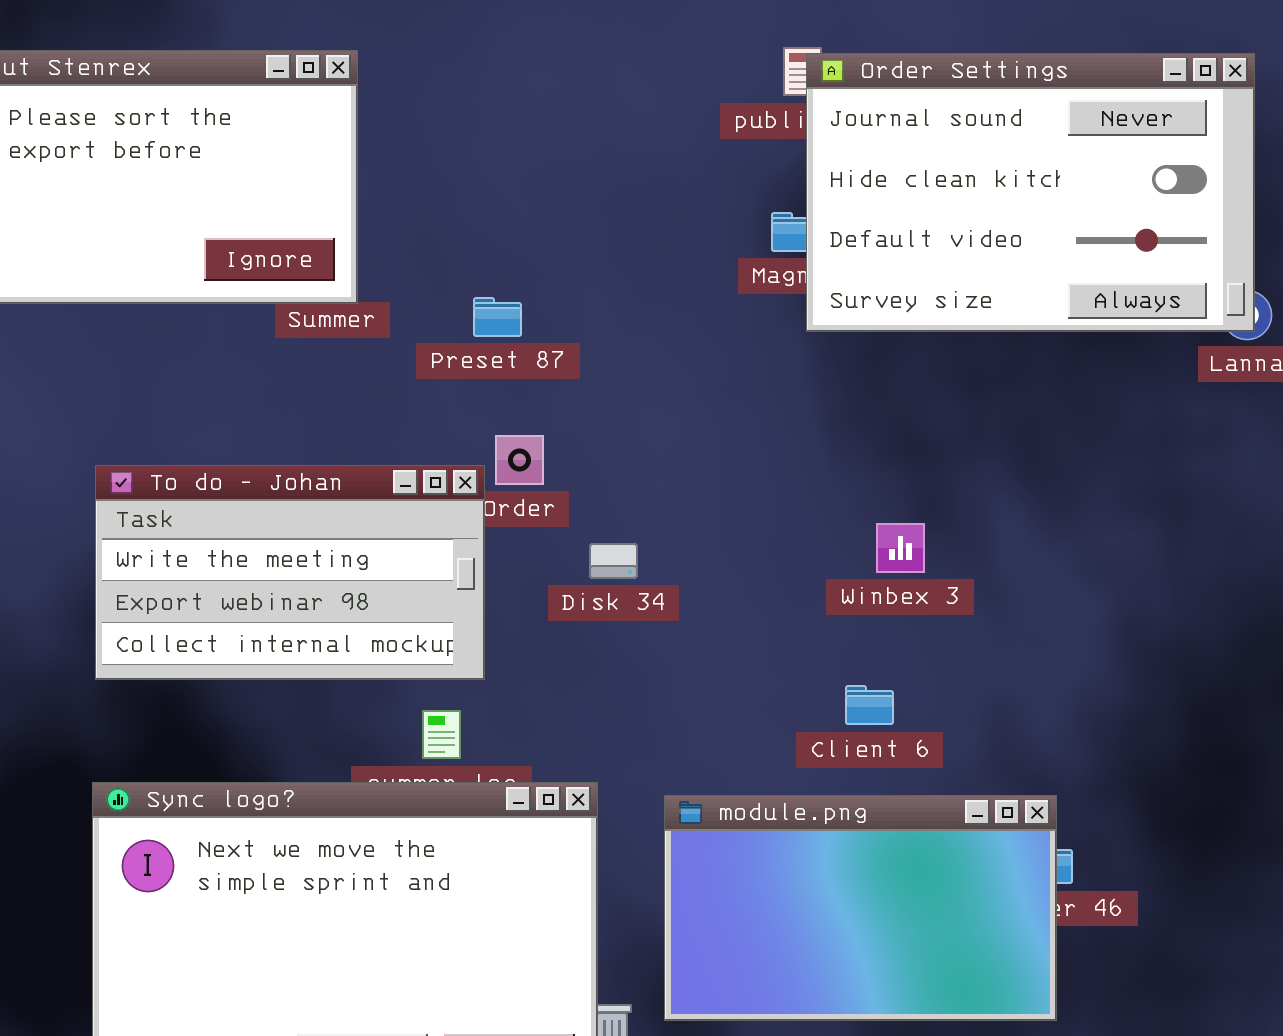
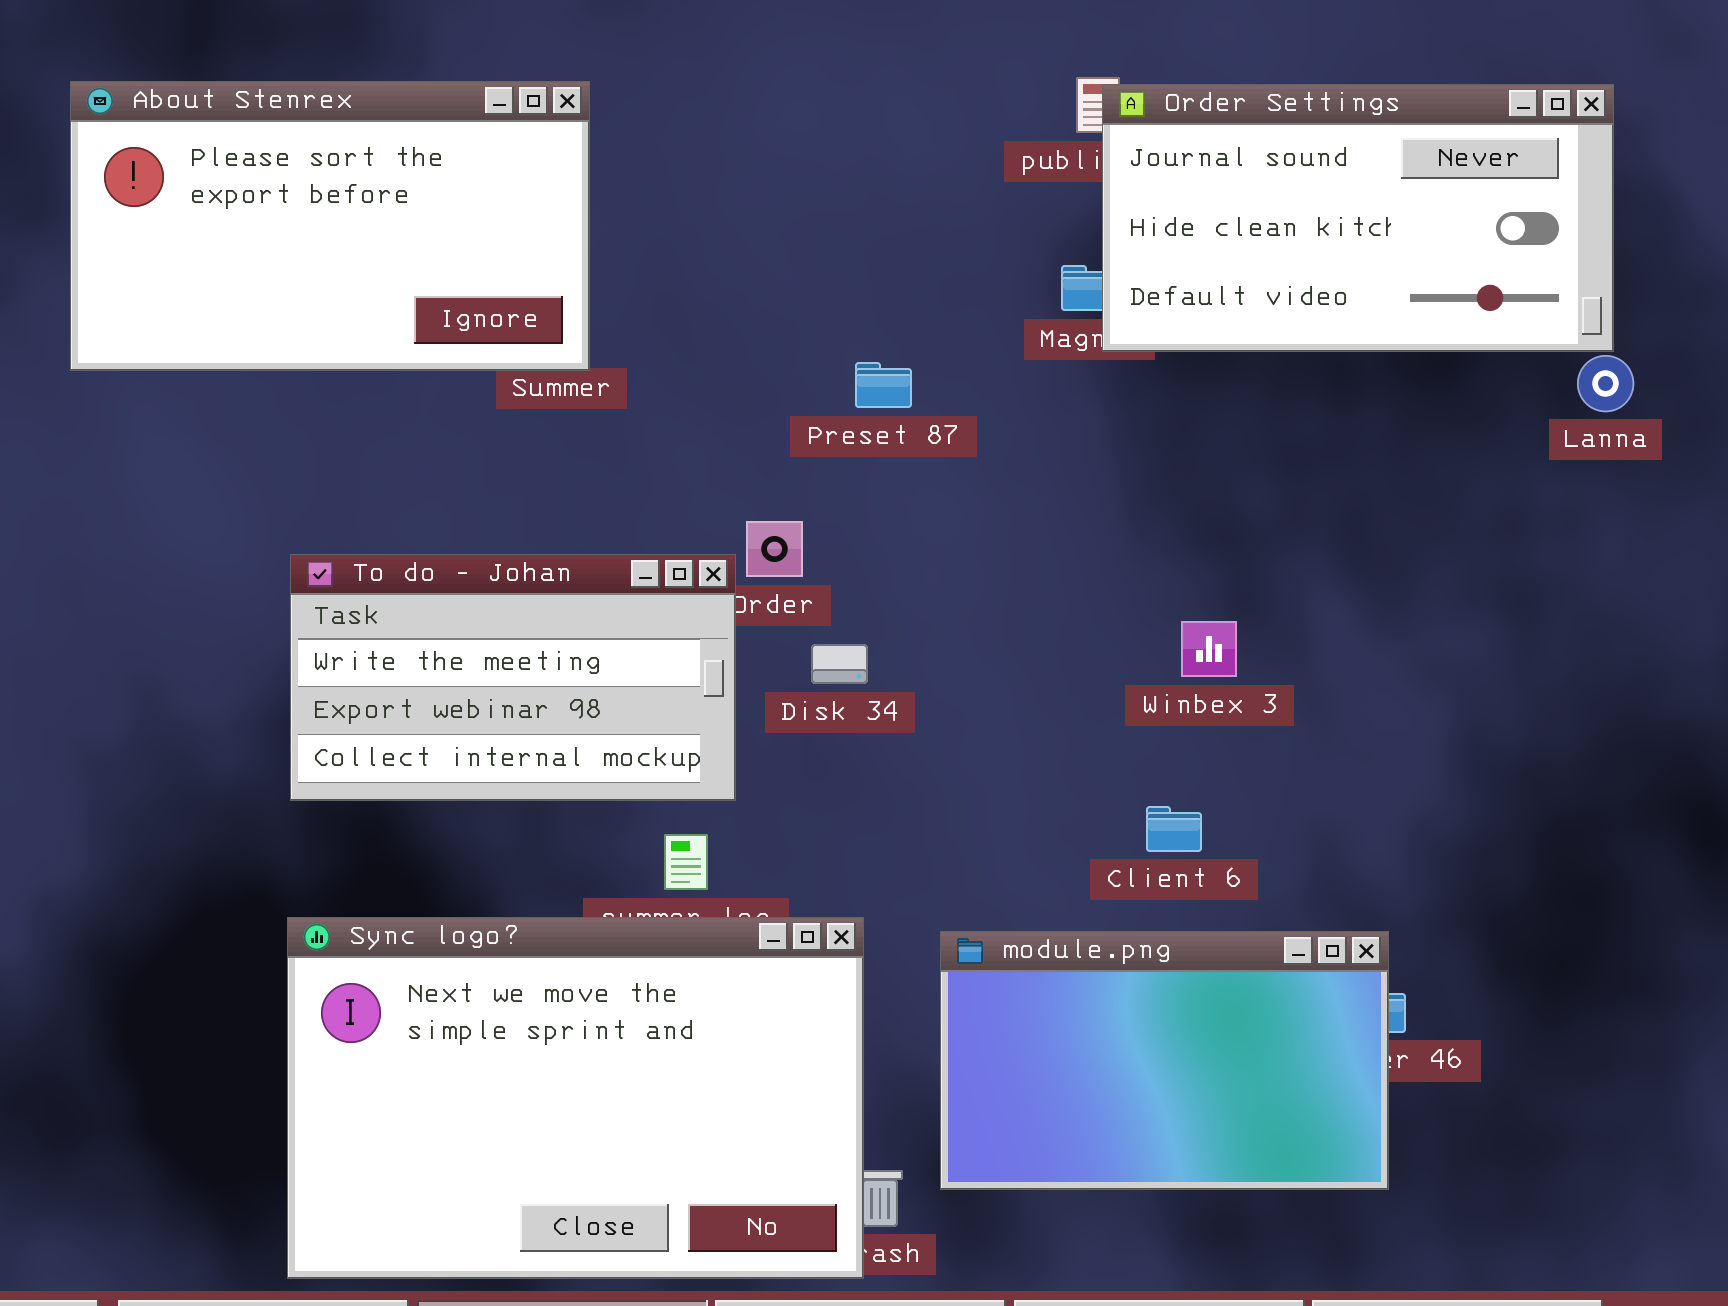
Order Settings: [806,53,1255,332] -> [1102,84,1614,352], resized
Preset 87: [473,297,522,337] -> [855,362,912,408], moved
Disk 34: [589,543,638,579] -> [811,644,868,684], moved

